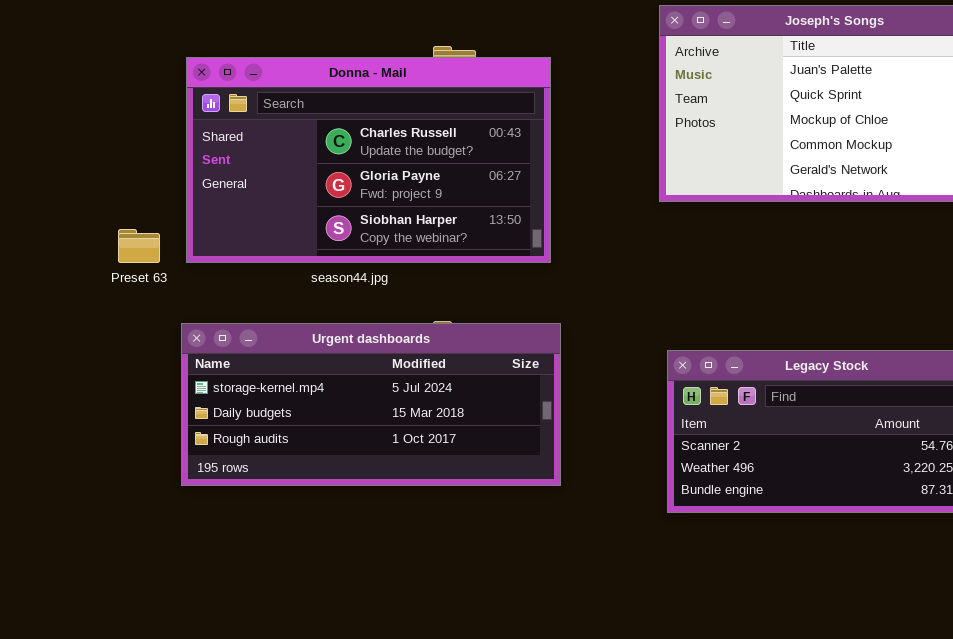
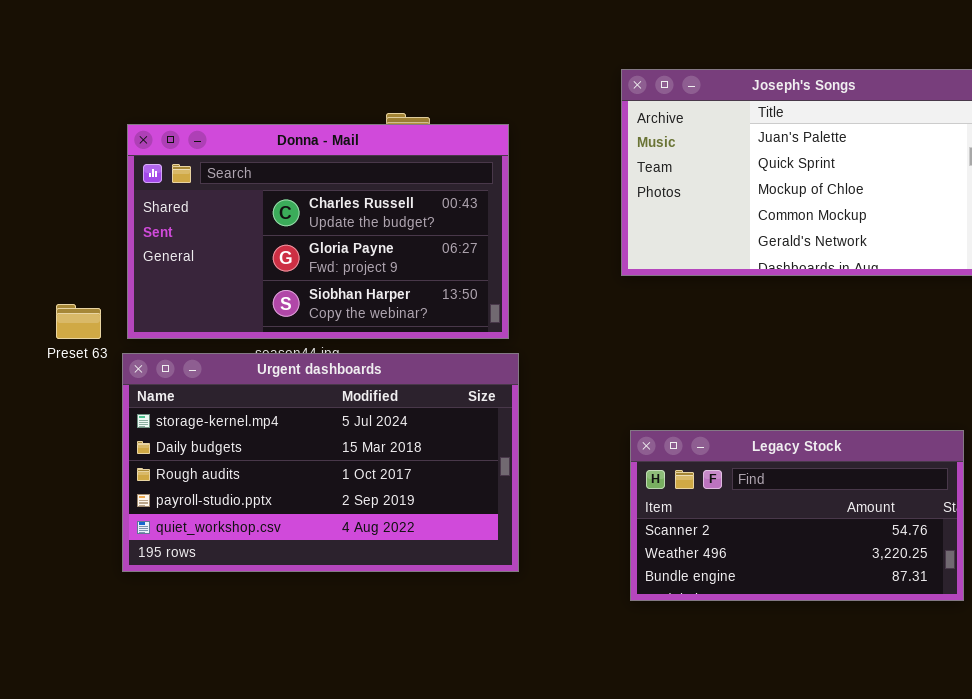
Urgent dashboards: [181,323,561,486] -> [122,353,519,572], resized

